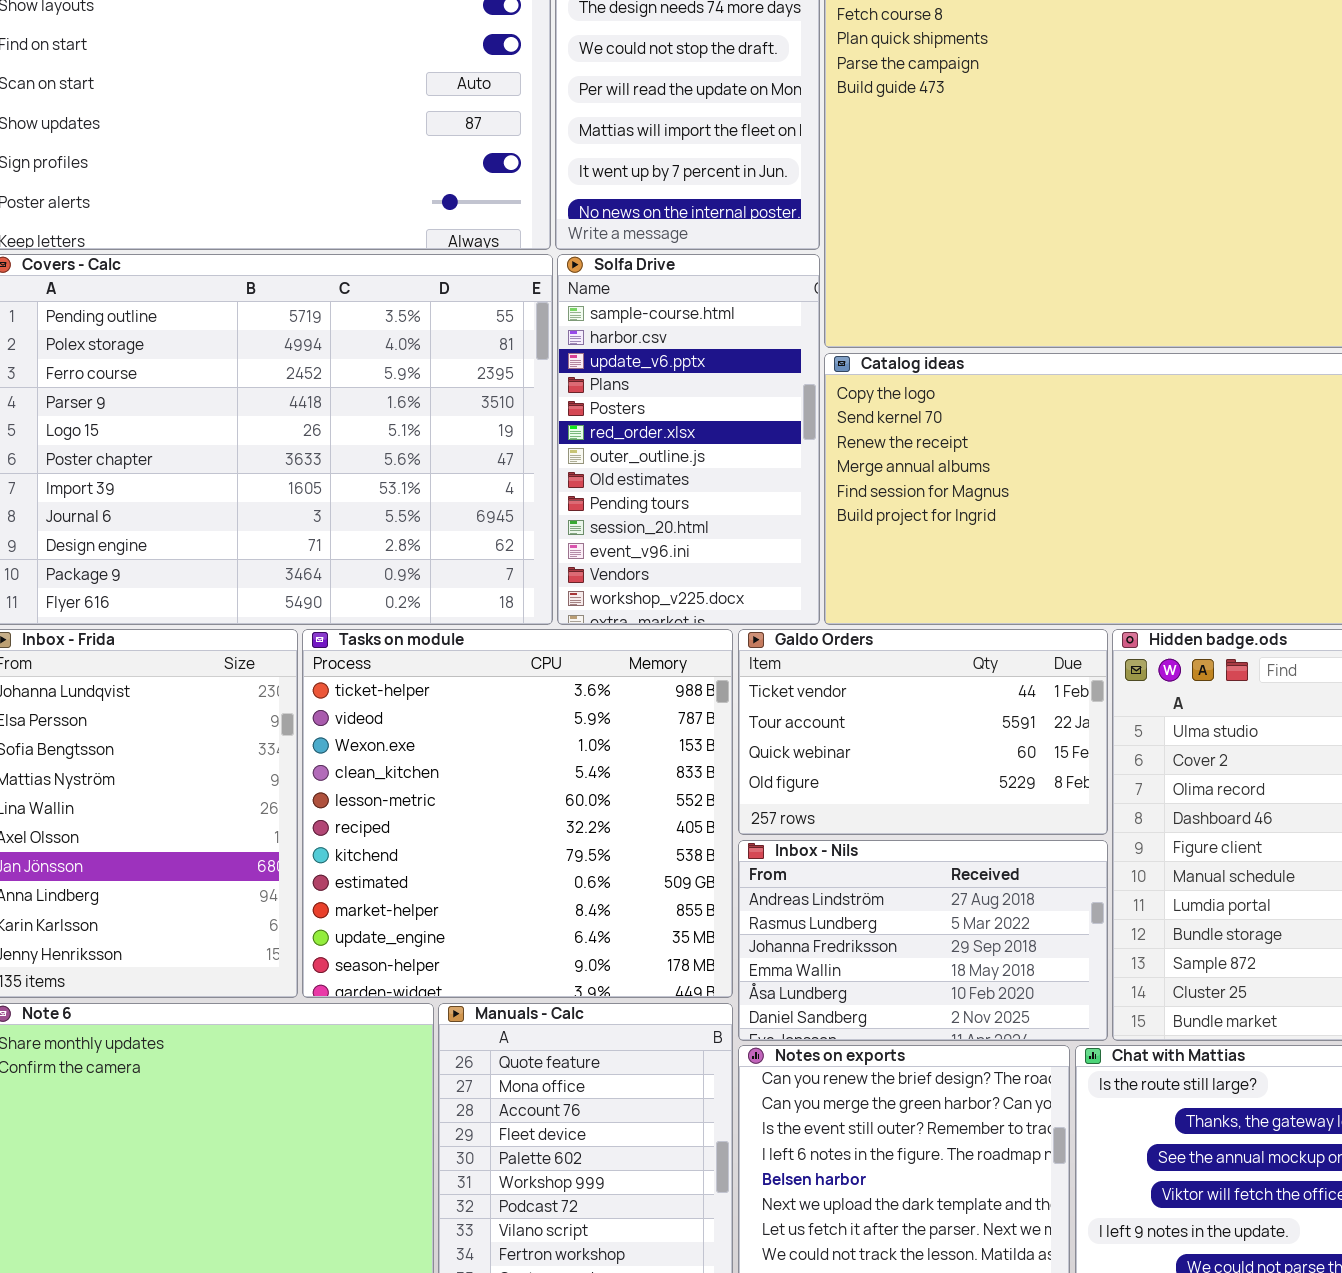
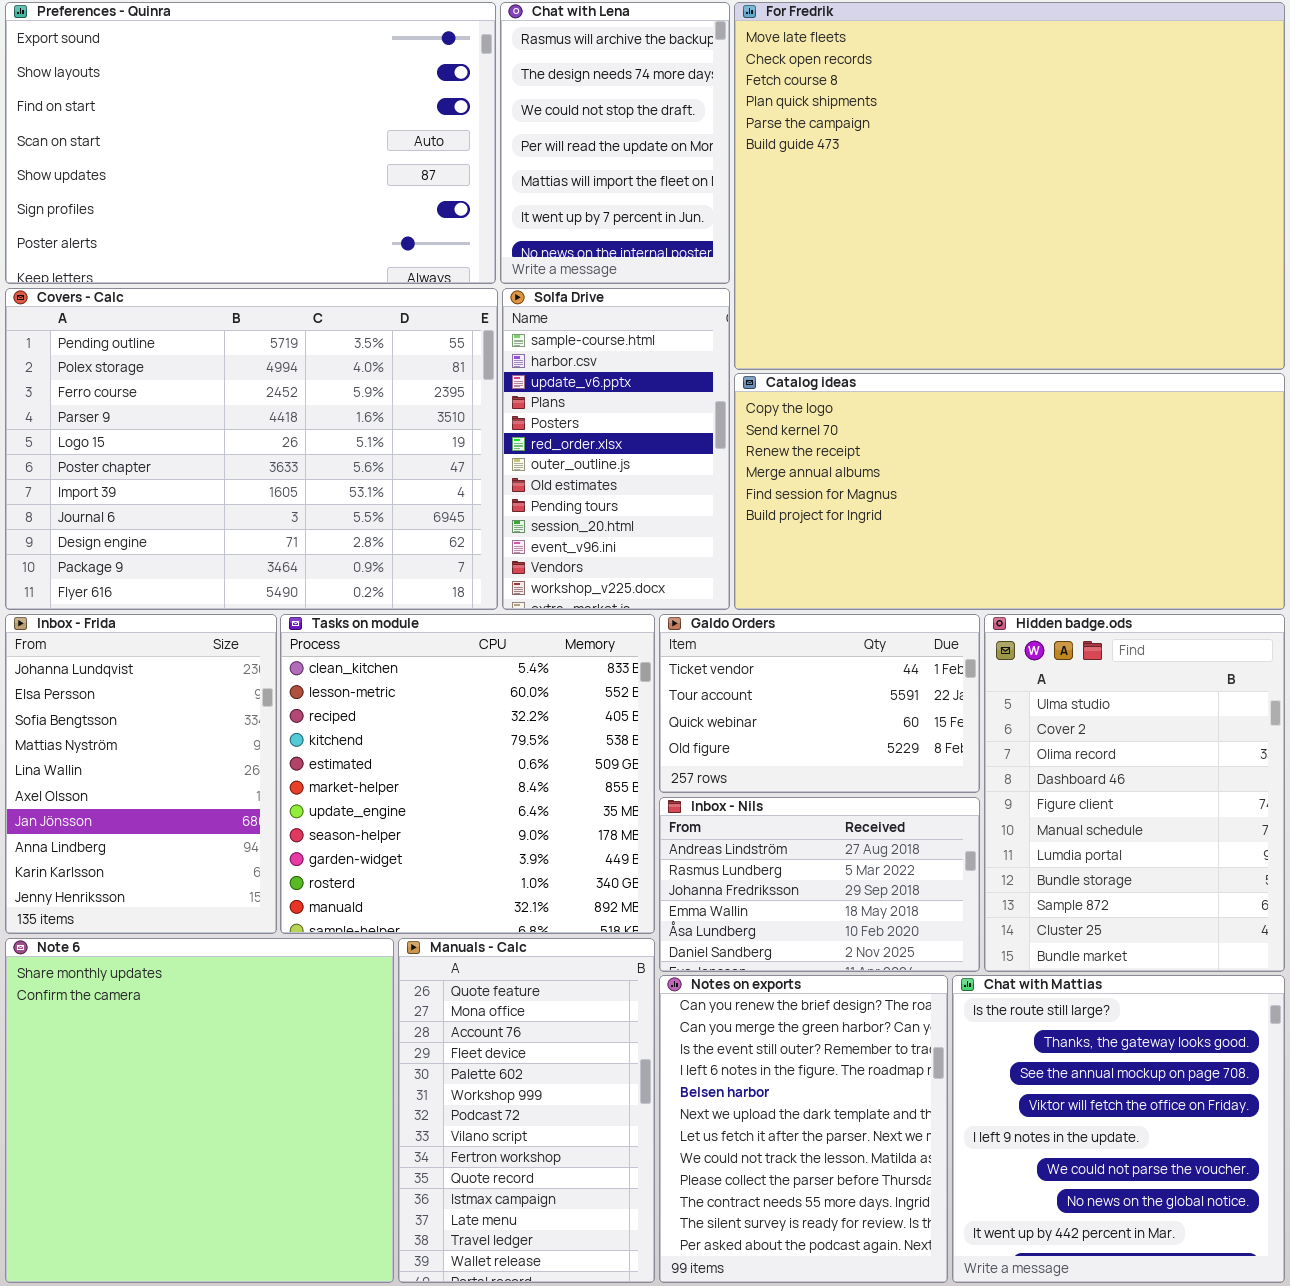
Tasks on module: [302,629,733,998] -> [280,614,655,934], scrolled down 3 rows

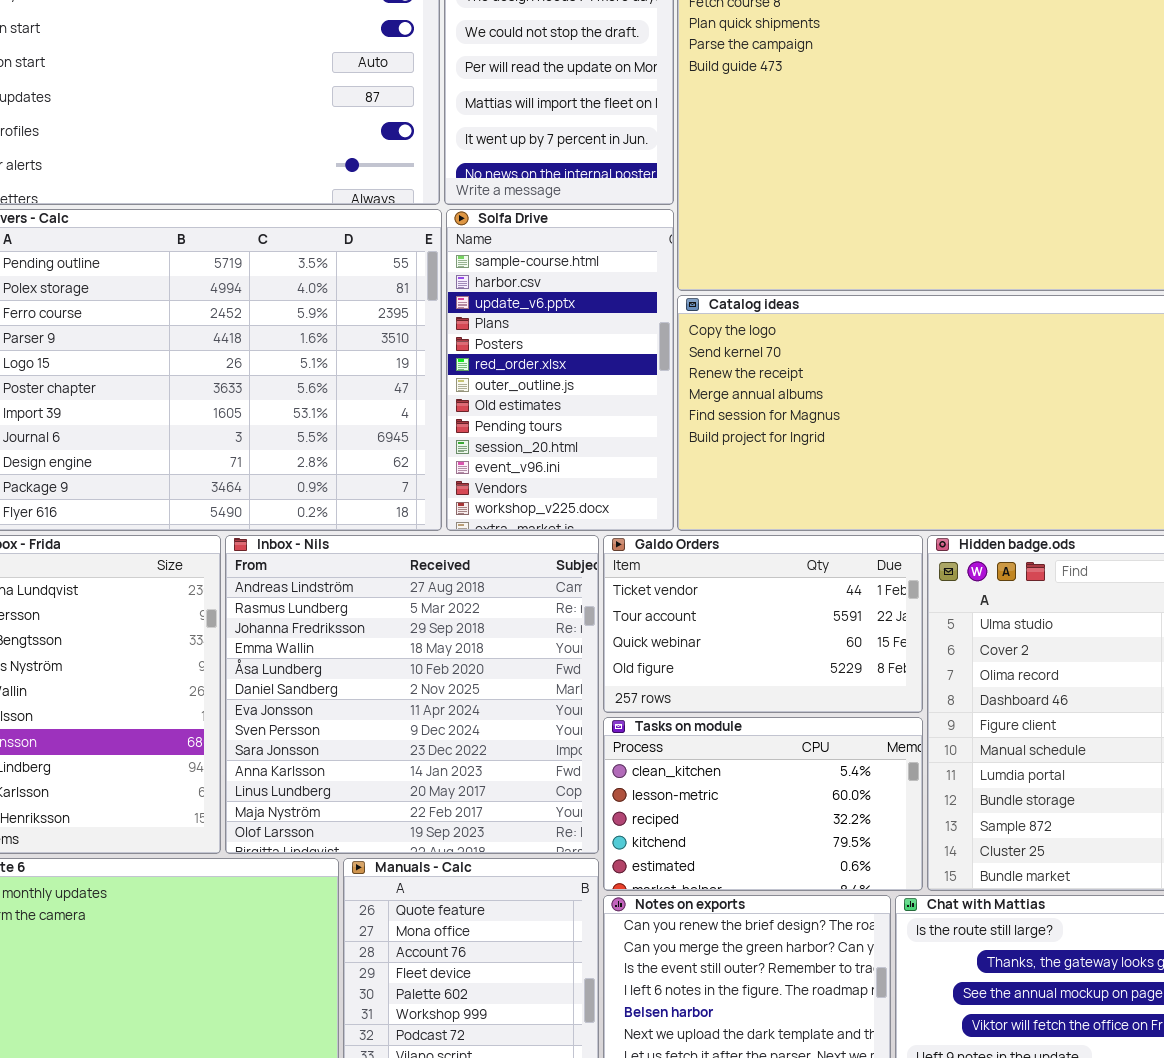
Tasks on module: [280,614,655,934] -> [603,717,923,891], moved, resized
Inbox - Nils: [659,797,980,972] -> [225,535,599,854], moved, resized

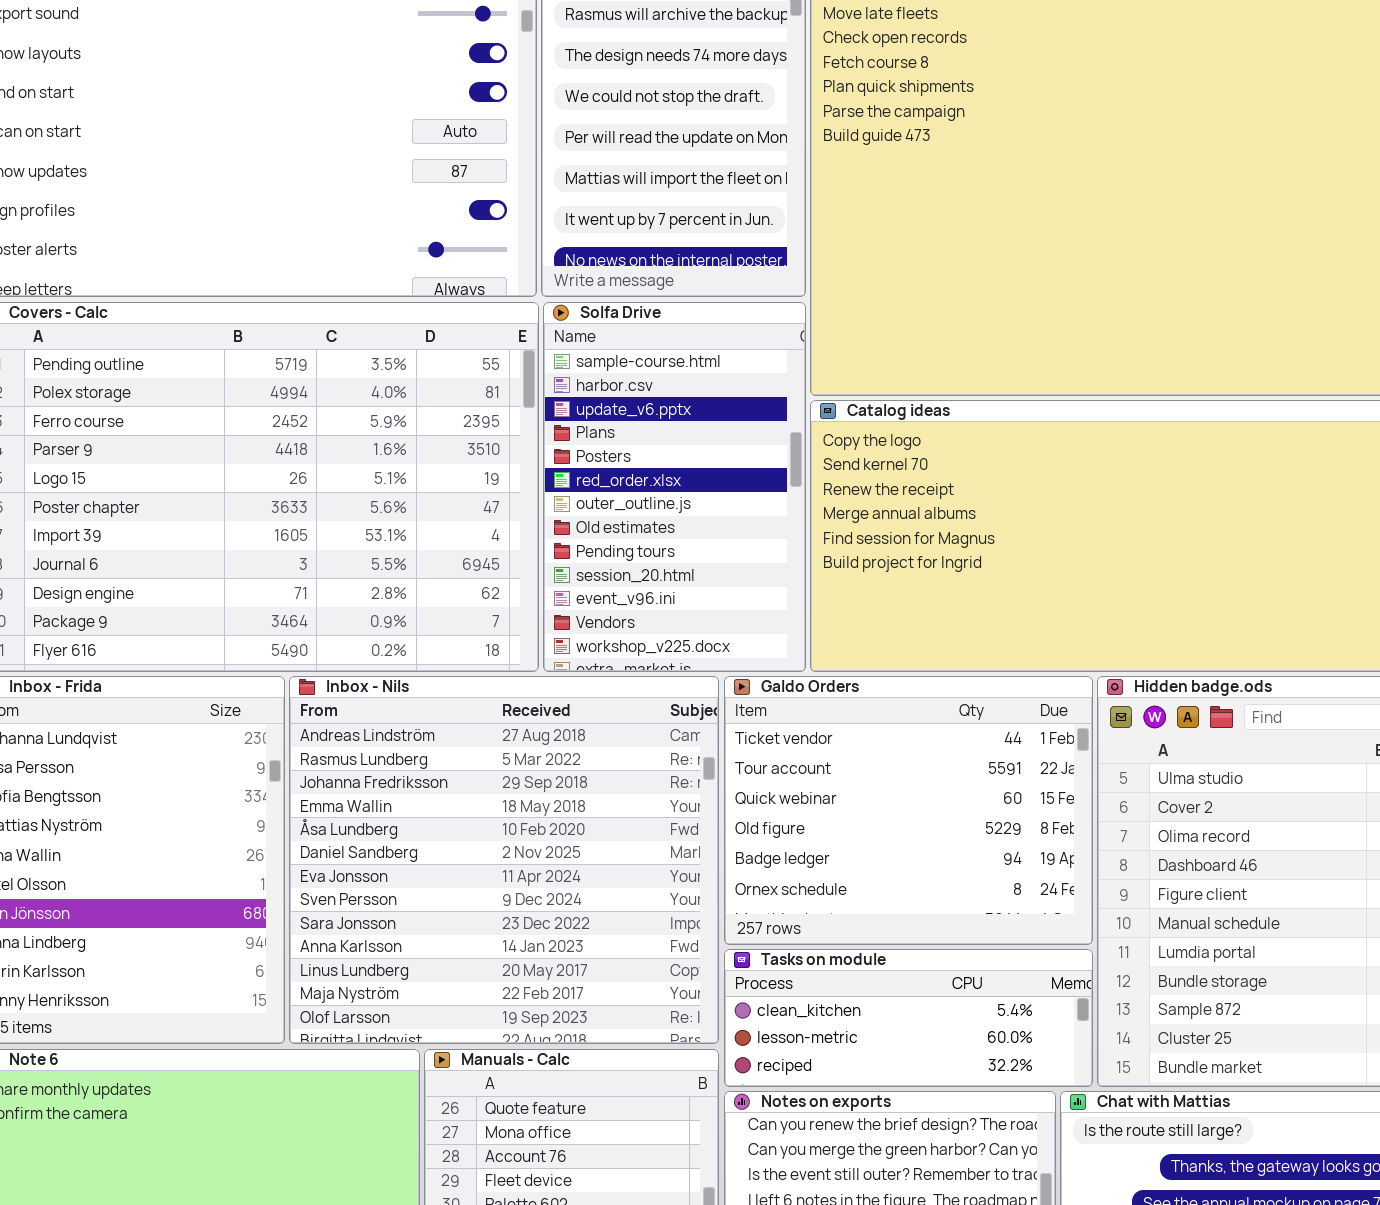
Galdo Orders: [603,535,923,713] -> [724,676,1093,945], resized
Tasks on module: [603,717,923,891] -> [724,949,1093,1087], resized

